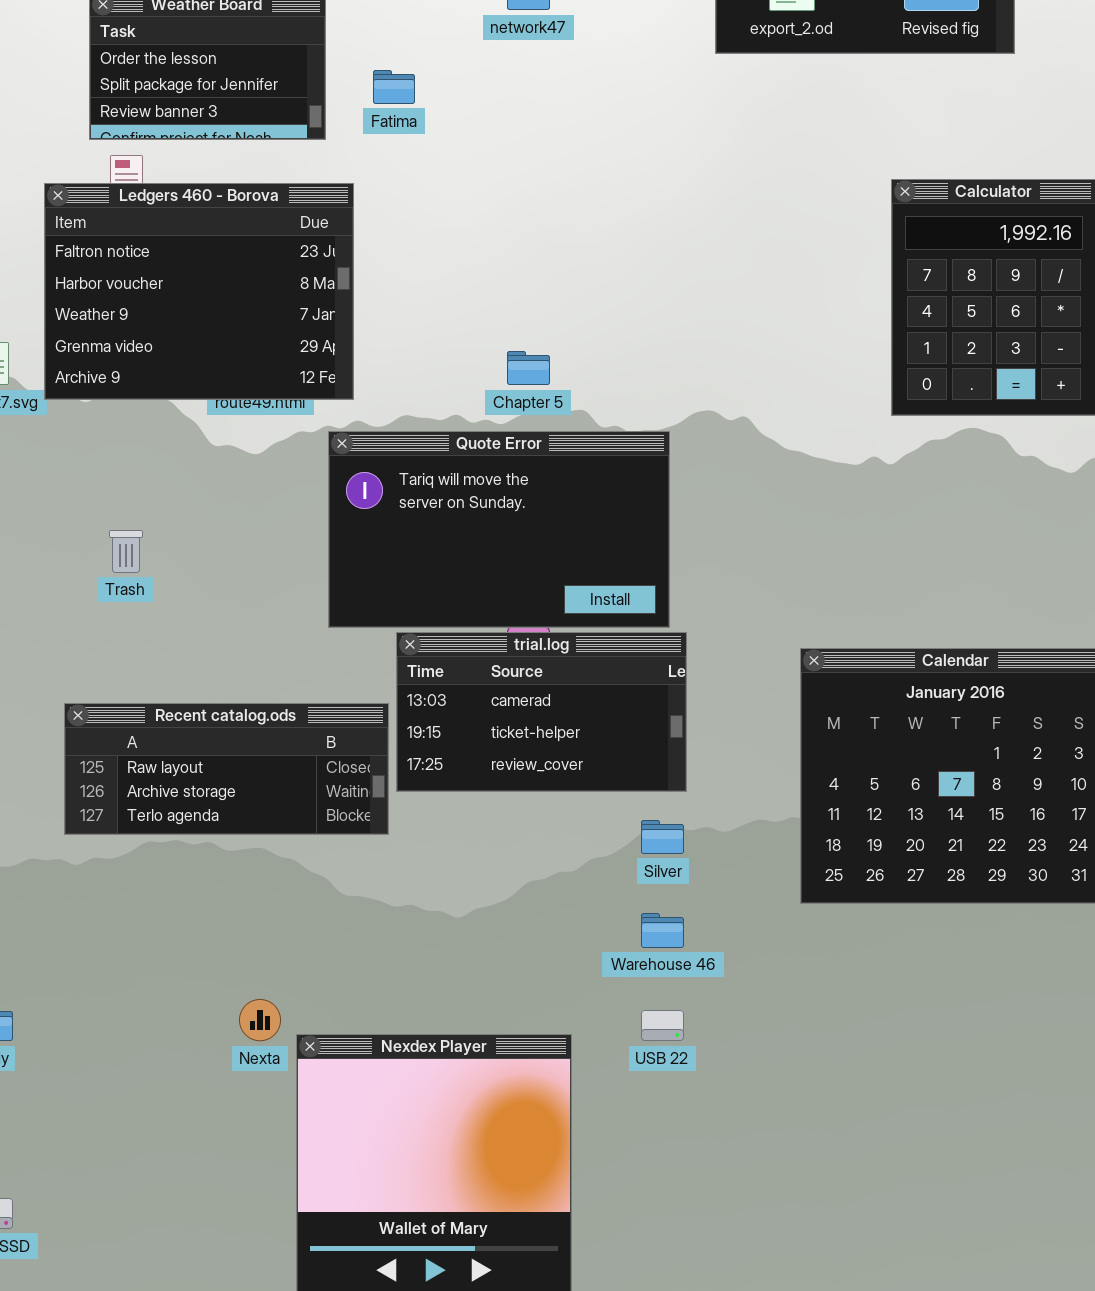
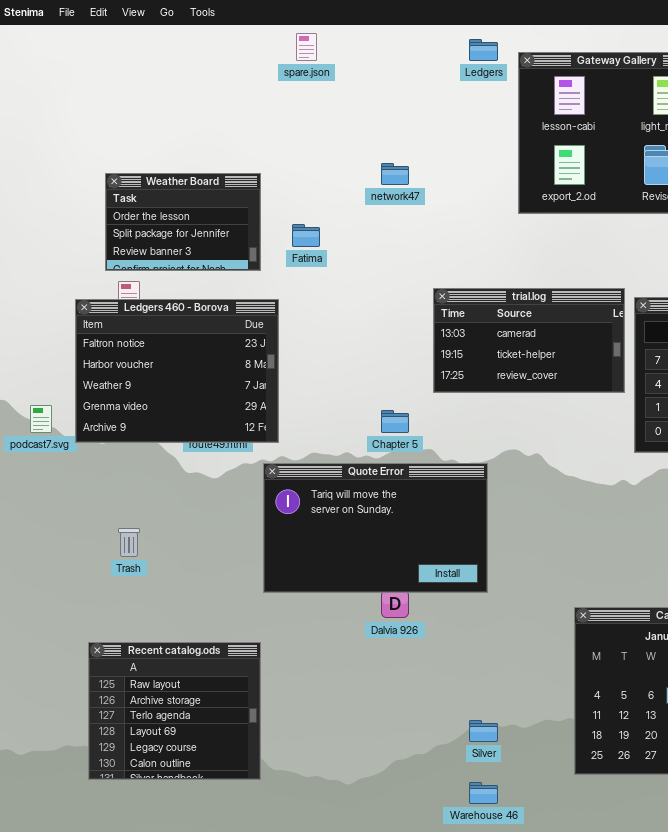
trial.log: [396,632,687,792] -> [433,288,625,393], moved
Recent catalog.ods: [64,703,389,835] -> [88,642,261,780], resized

